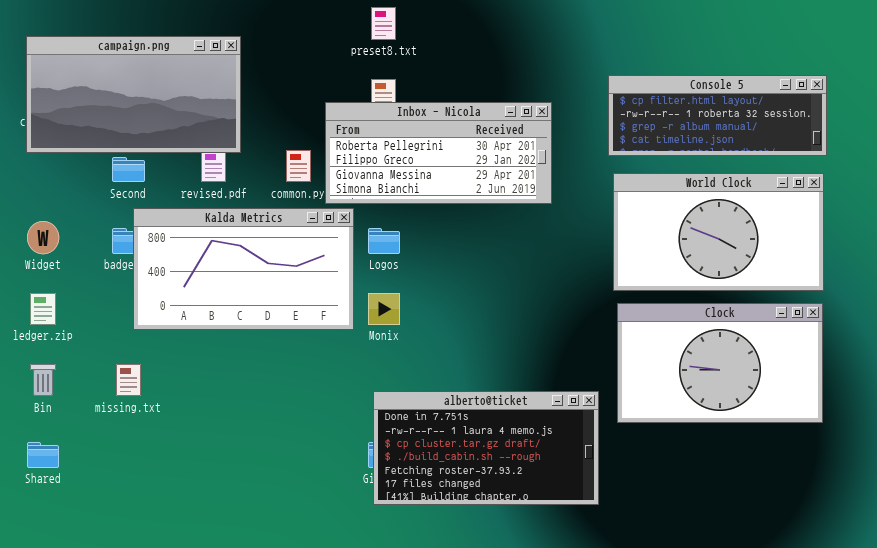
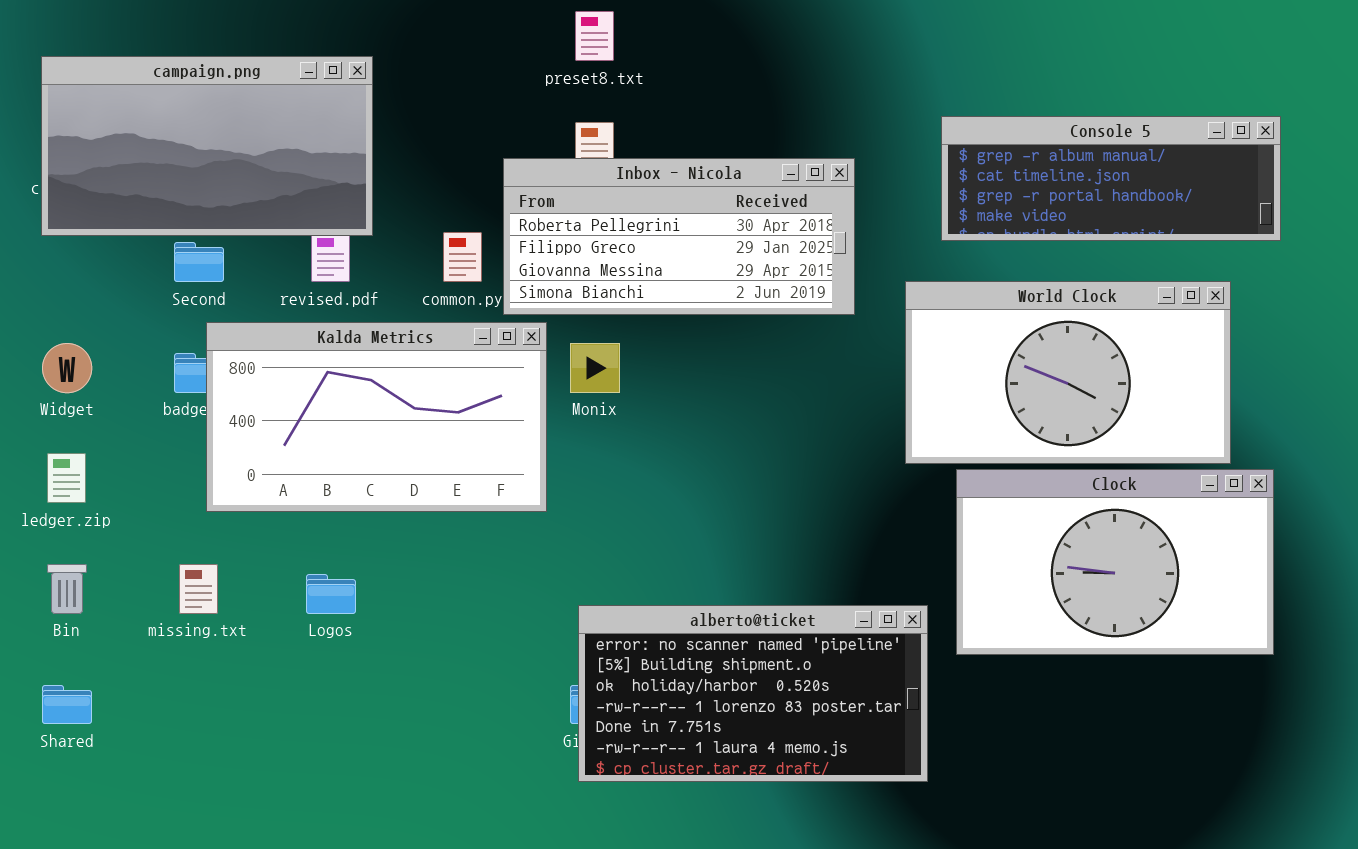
Console 5: [608,75,827,156] -> [941,116,1281,241], scrolled down 2 rows
World Clock: [613,173,824,291] -> [905,281,1231,464], moved
Logos: [368,228,400,254] -> [306,574,356,614], moved
Monix: [368,293,400,325] -> [570,343,620,393], moved
alberto@ticket: [373,391,599,505] -> [578,605,928,782], scrolled up 4 rows

